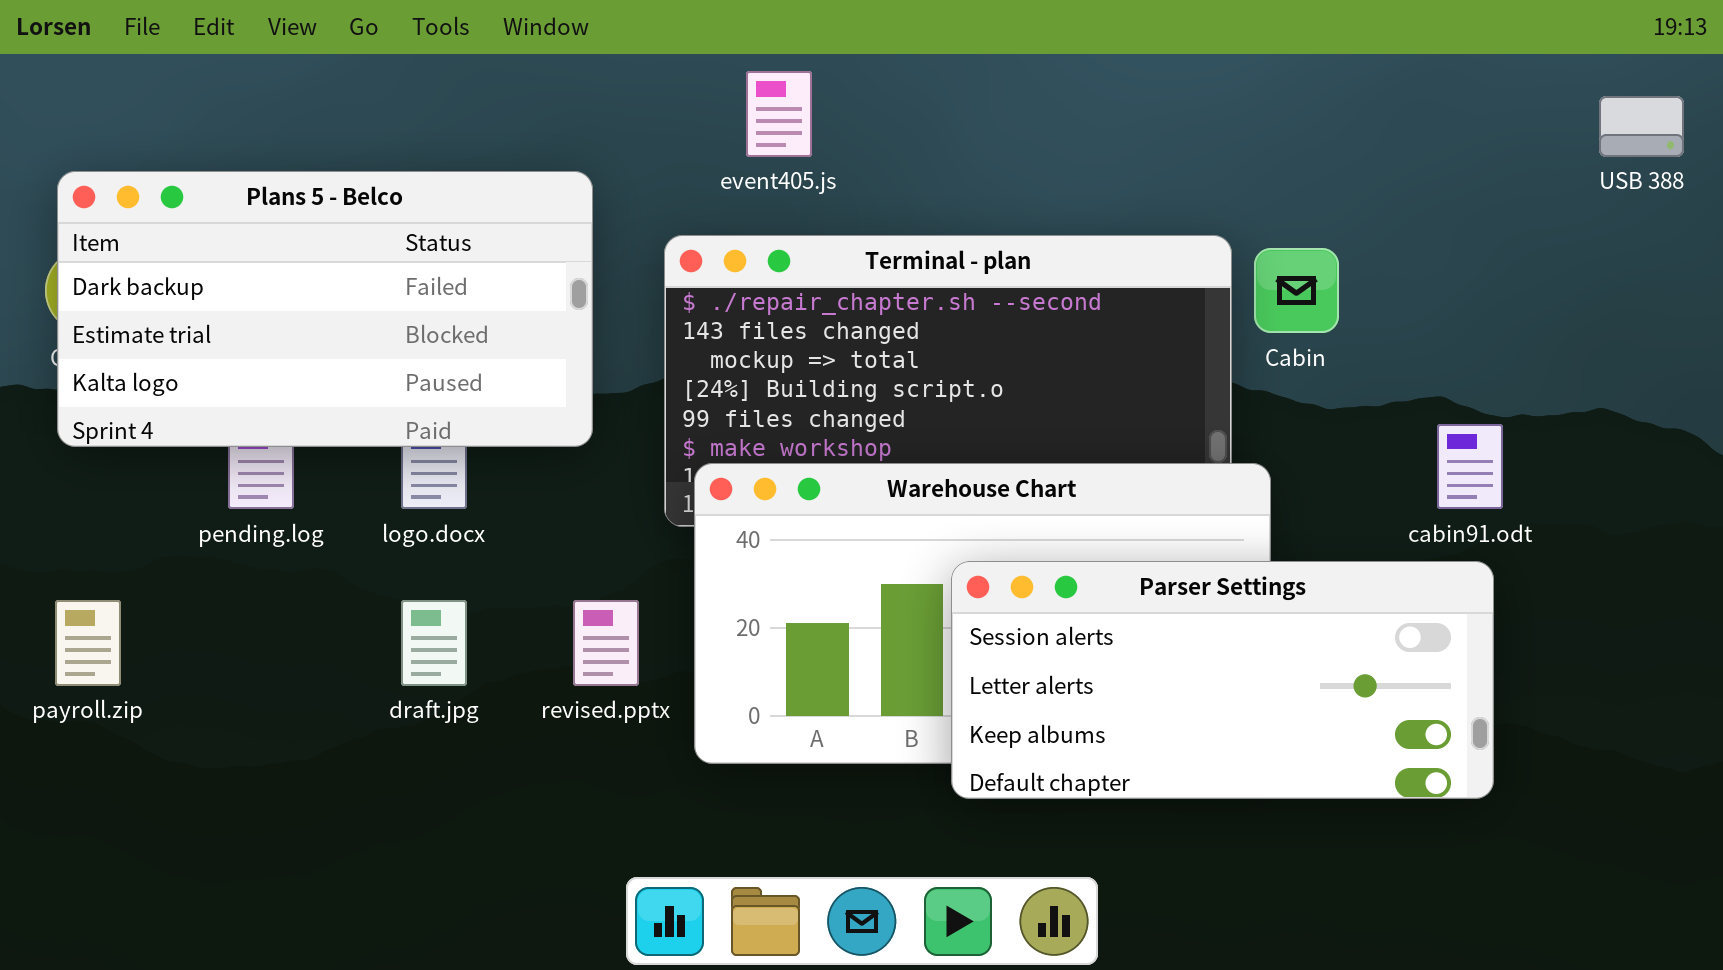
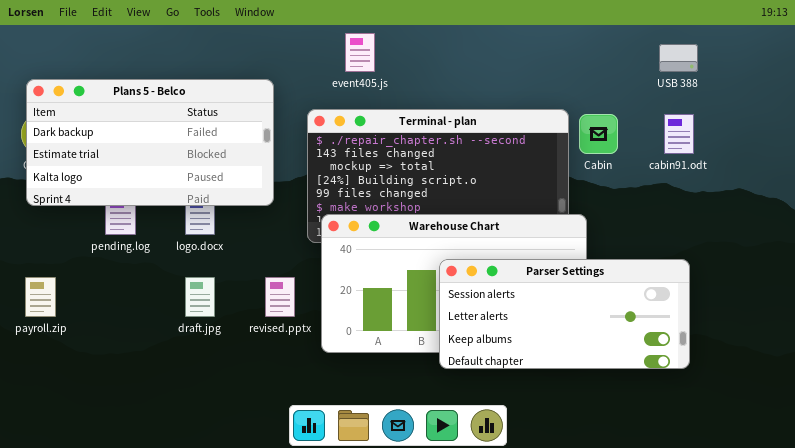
USB 388: [1599,96,1684,157] -> [659,44,698,72], moved
cabin91.odt: [1437,424,1503,509] -> [664,114,694,154], moved

